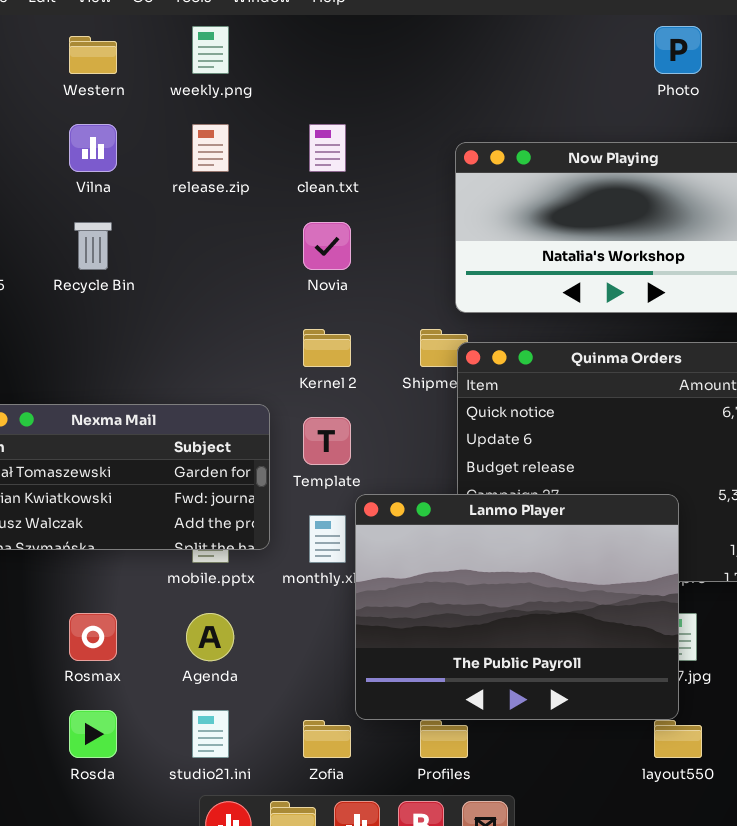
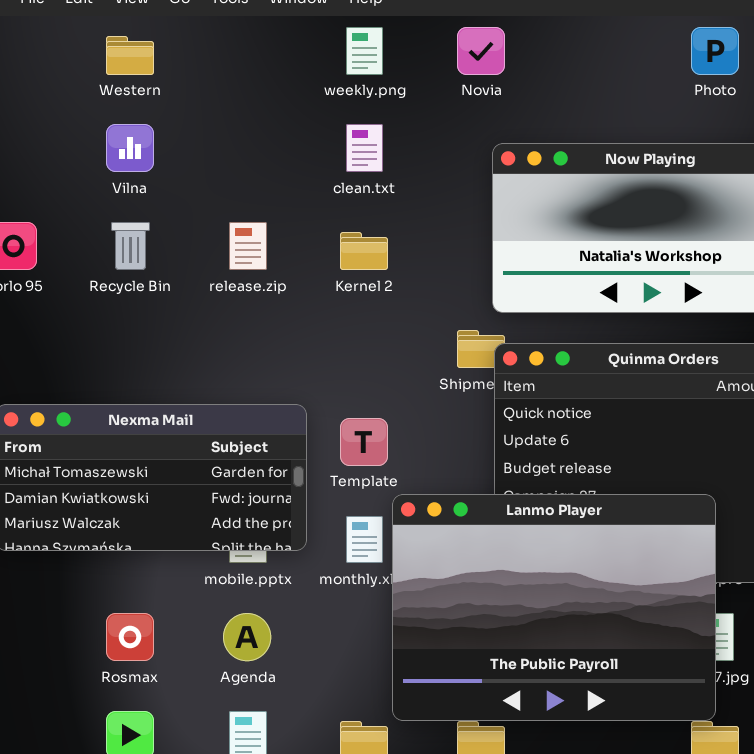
weekly.png: [192,26,229,74] -> [346,27,383,75], moved
release.zip: [192,124,229,172] -> [229,222,267,270], moved
Novia: [303,222,351,270] -> [457,27,505,75], moved
Kernel 2: [303,329,351,367] -> [340,232,388,270], moved

